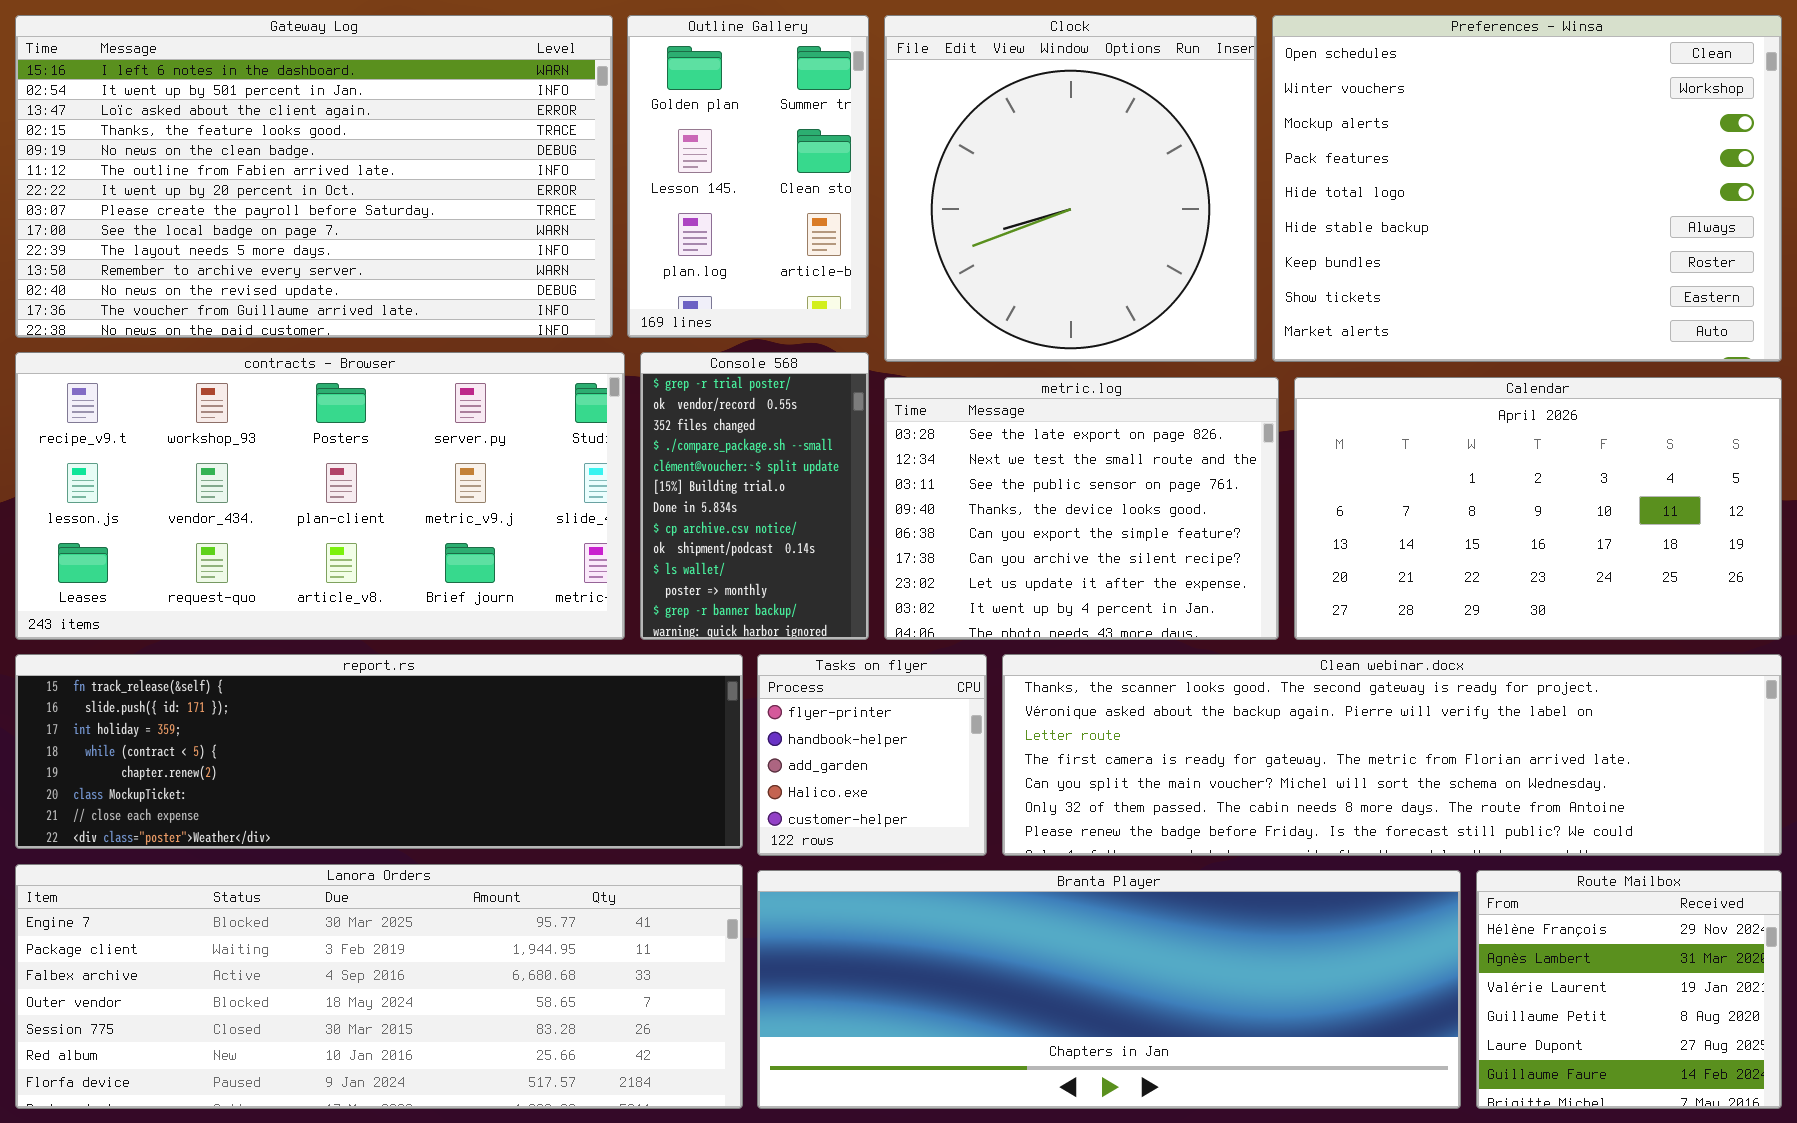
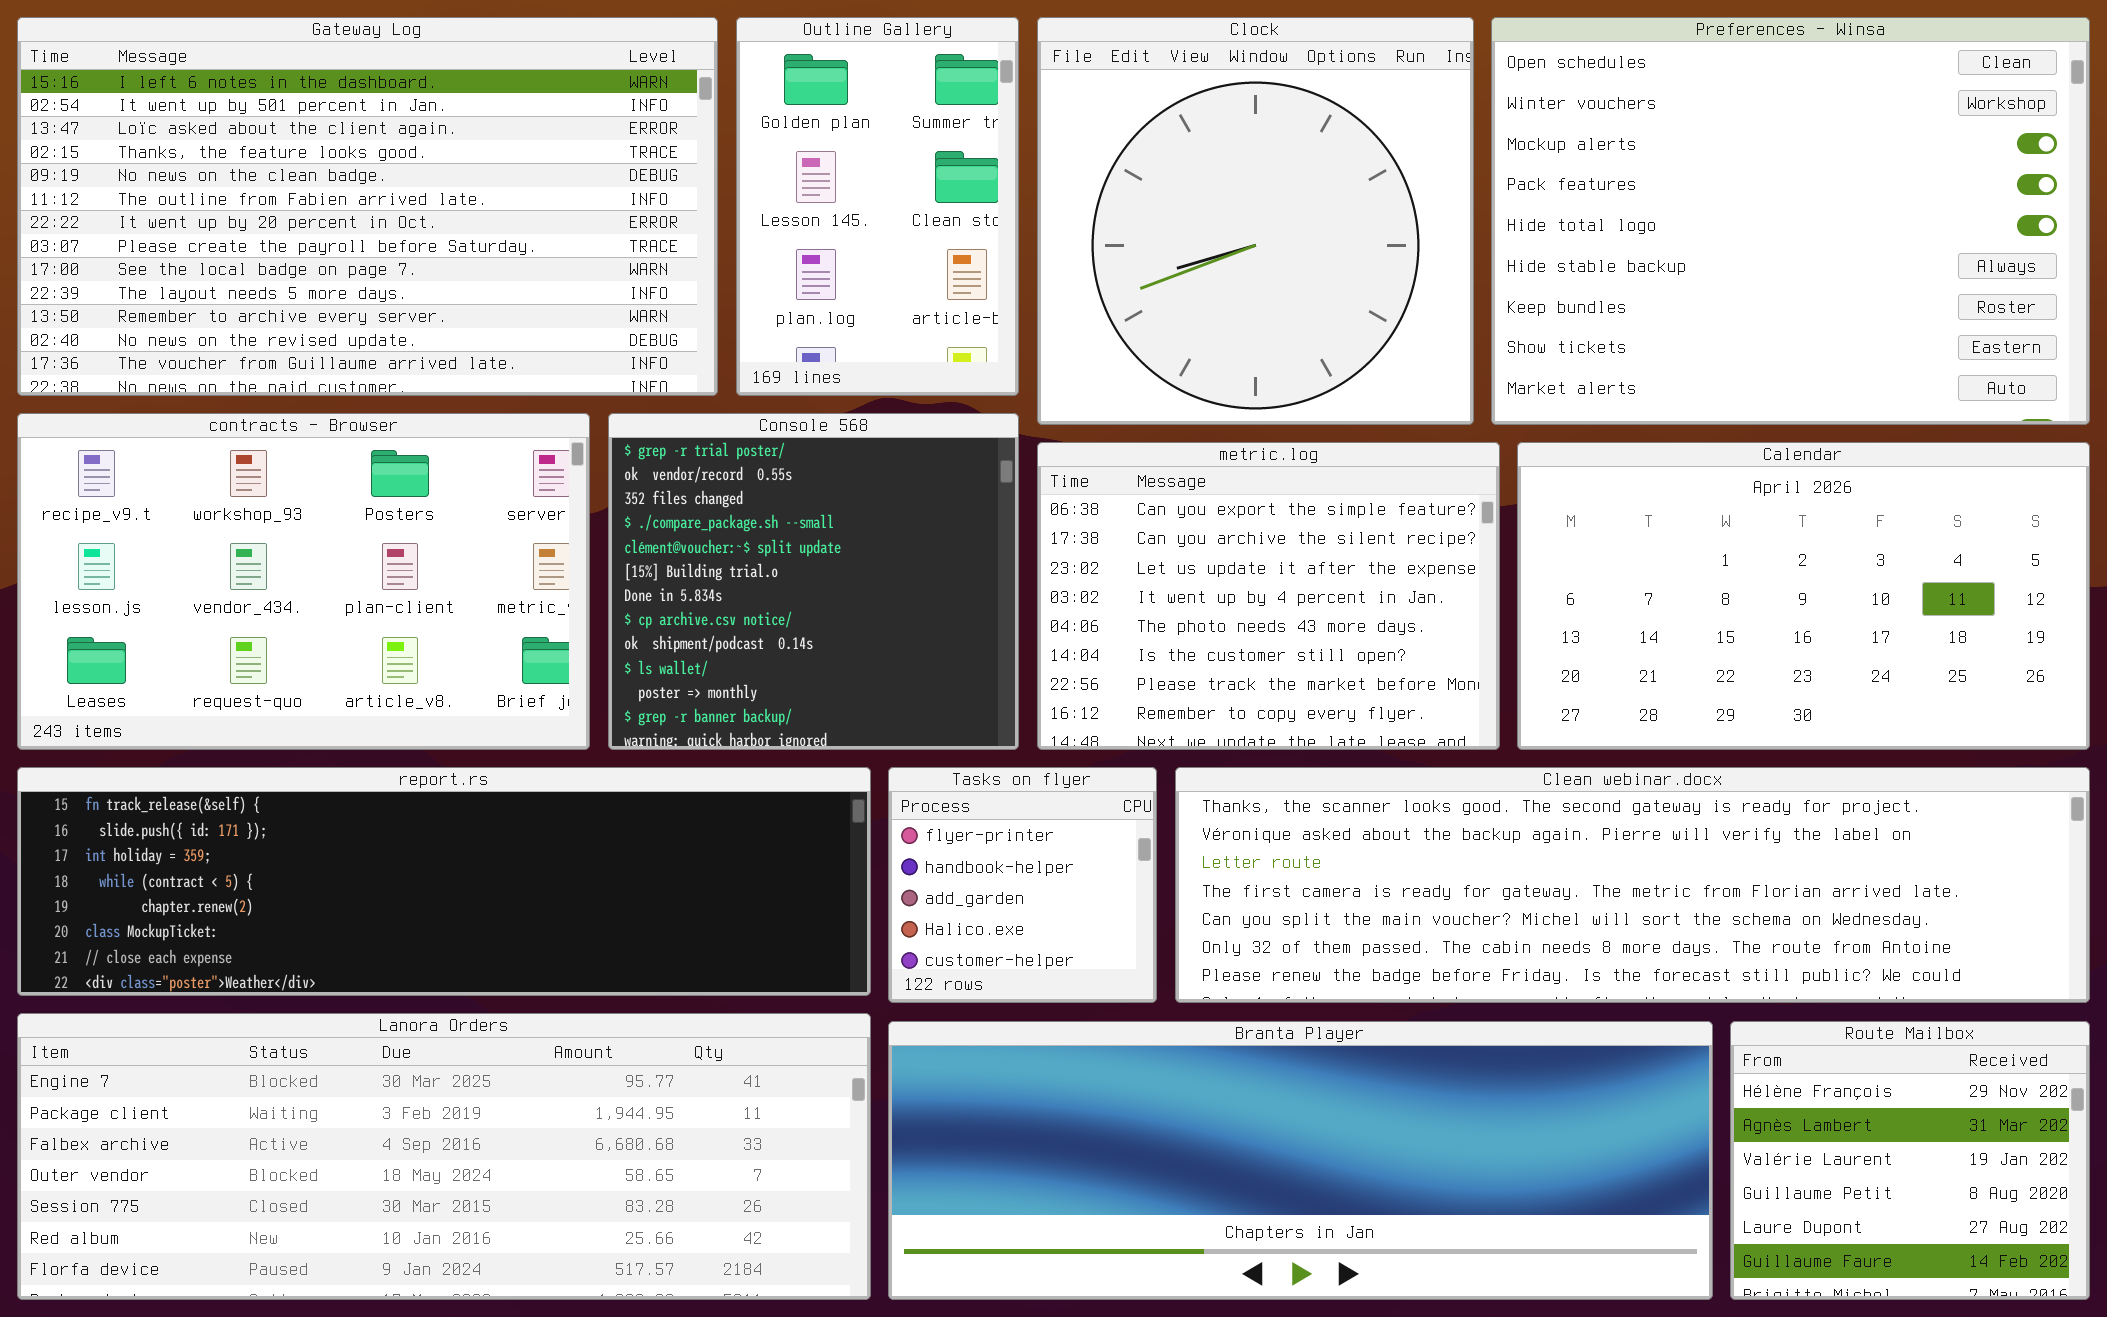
contracts - Browser: [15,352,625,640] -> [17,413,590,750], resized
Console 568: [640,352,869,640] -> [608,413,1019,750], resized
metric.log: [884,377,1279,640] -> [1037,442,1500,750], scrolled down 4 rows

